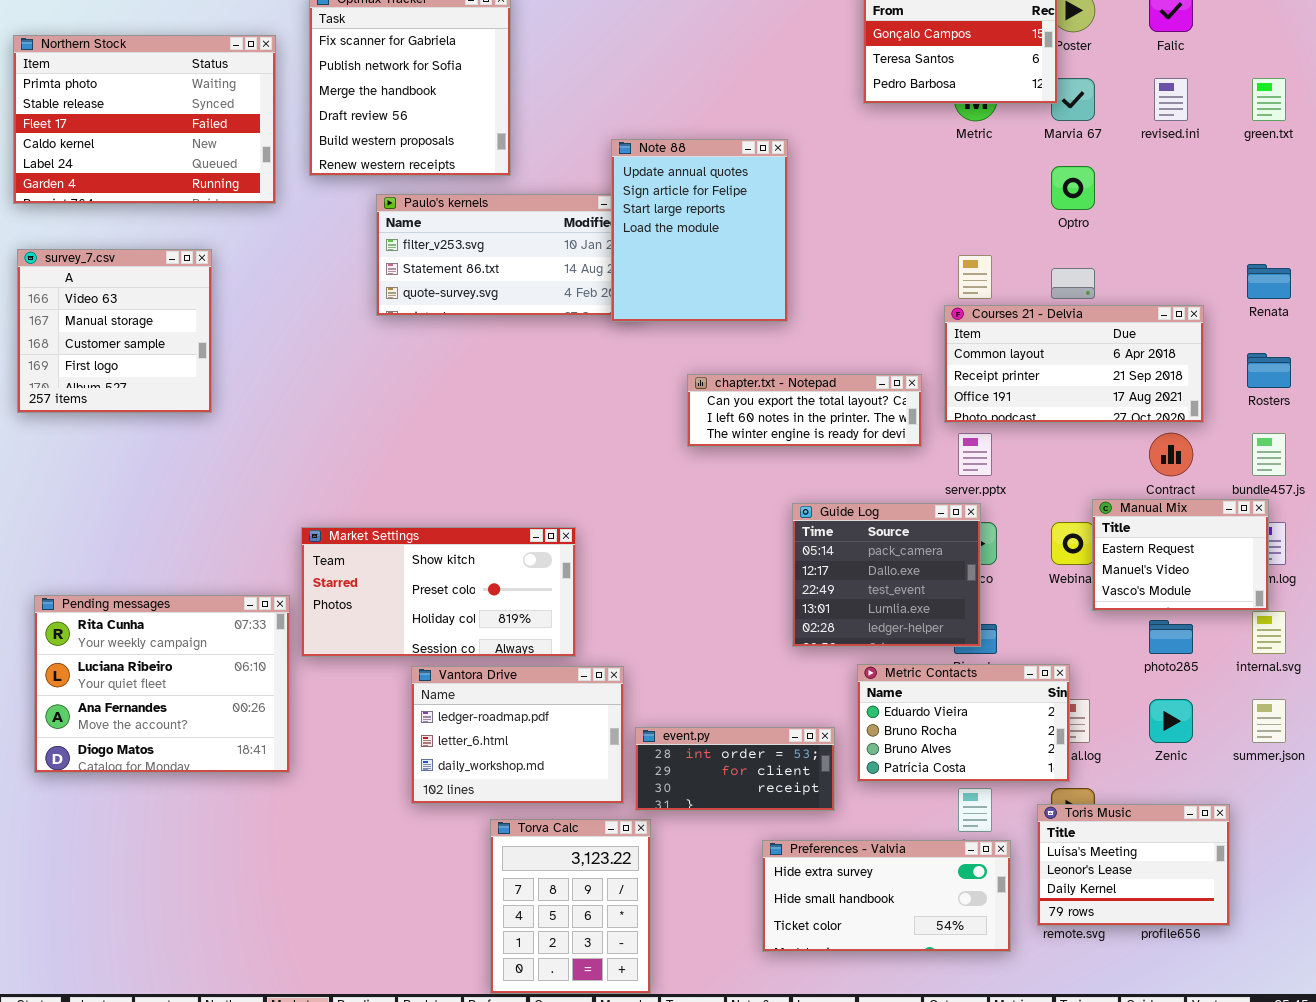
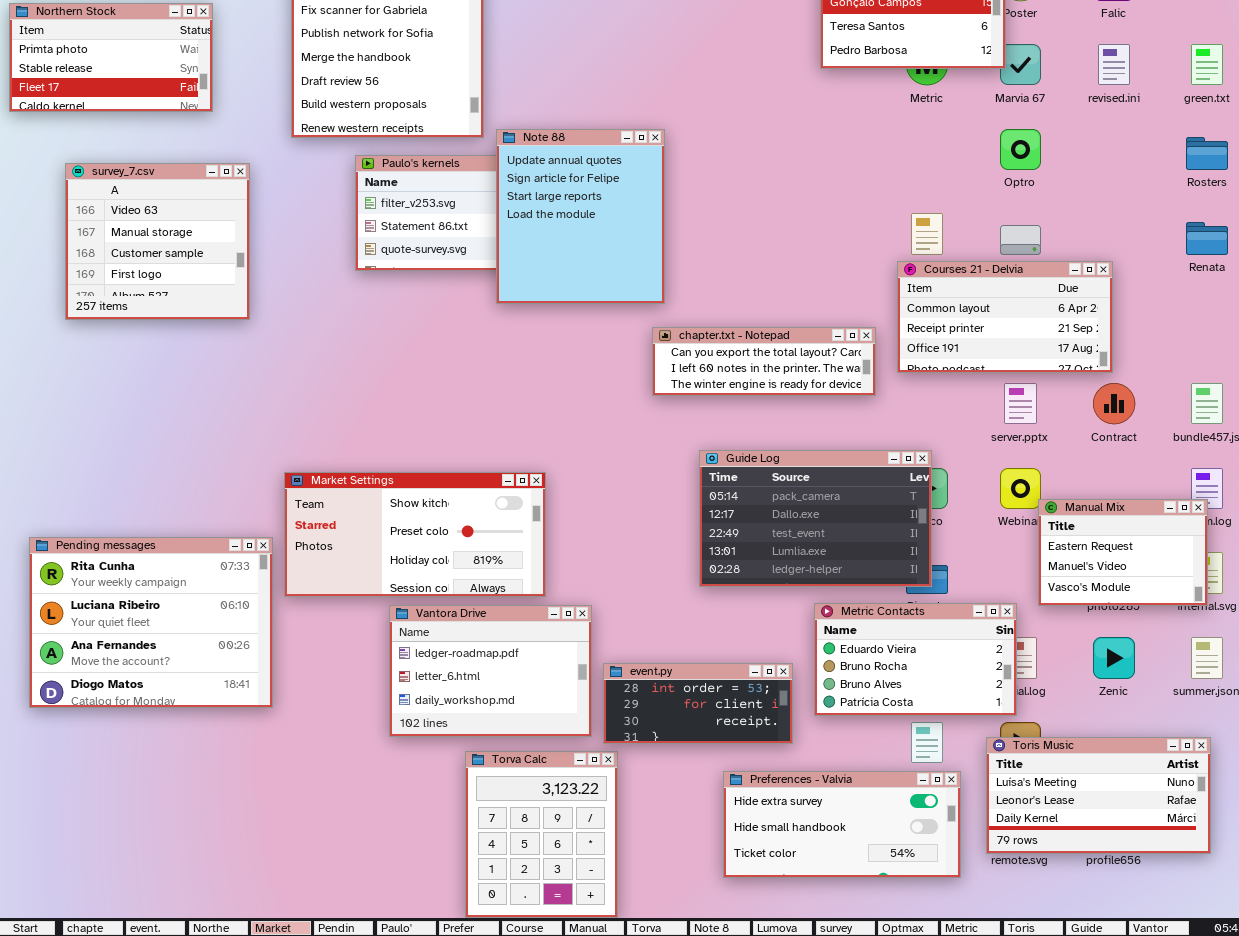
Northern Stock: [13,35,276,204] -> [9,3,213,112], resized
Note 88: [611,139,788,322] -> [496,129,665,304], moved
survey_7.csv: [17,249,212,413] -> [65,163,250,320], moved
Courses 21 - Delvia: [944,305,1204,423] -> [897,261,1113,373], resized
Rosters: [1247,353,1291,388] -> [1186,137,1228,170], moved
server.pptx: [958,433,992,476] -> [1004,383,1037,424], moved
Manual Mix: [1092,499,1269,611] -> [1038,499,1208,606], moved
Guide Log: [792,503,981,647] -> [699,450,932,587], resized
Toris Music: [1037,804,1230,926] -> [986,737,1211,854], resized

